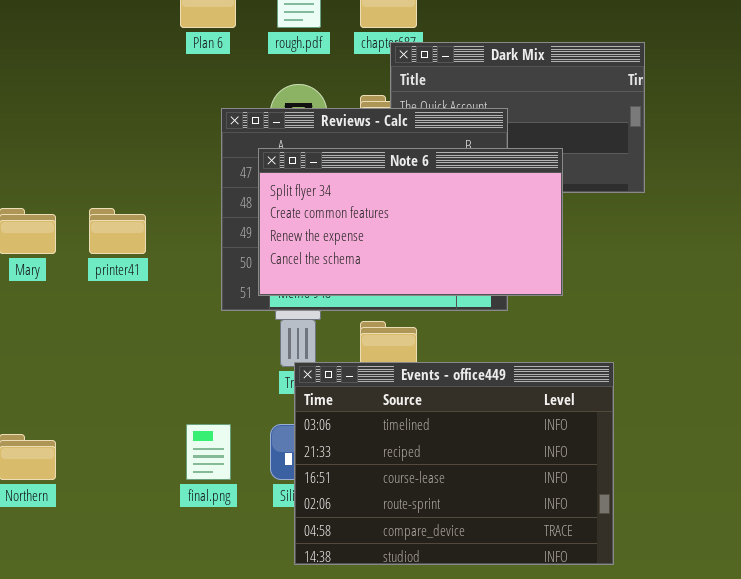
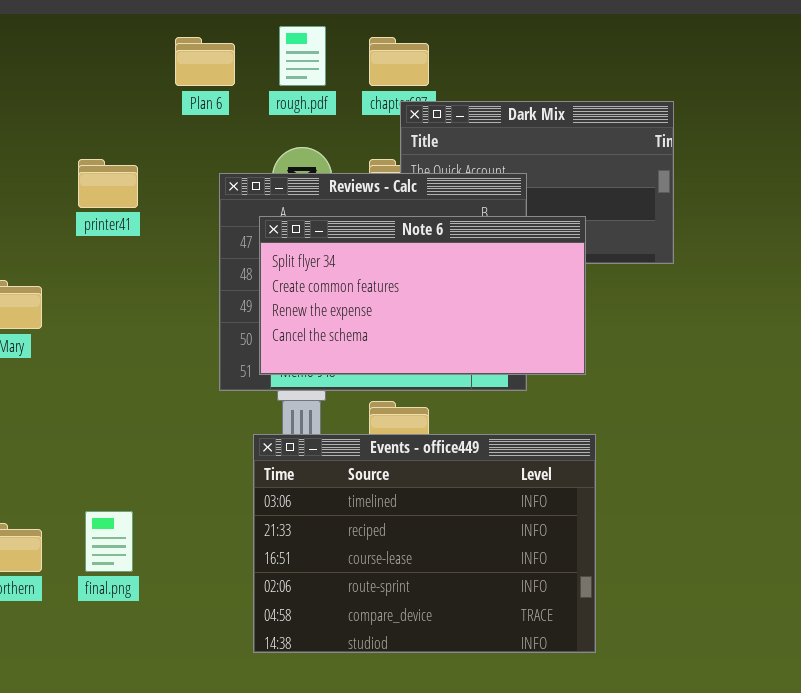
printer41: [89,208,146,254] -> [78,159,138,208], moved
Events - office449: [294,362,614,565] -> [253,434,596,653], moved
final.png: [186,424,231,480] -> [85,511,133,572], moved

